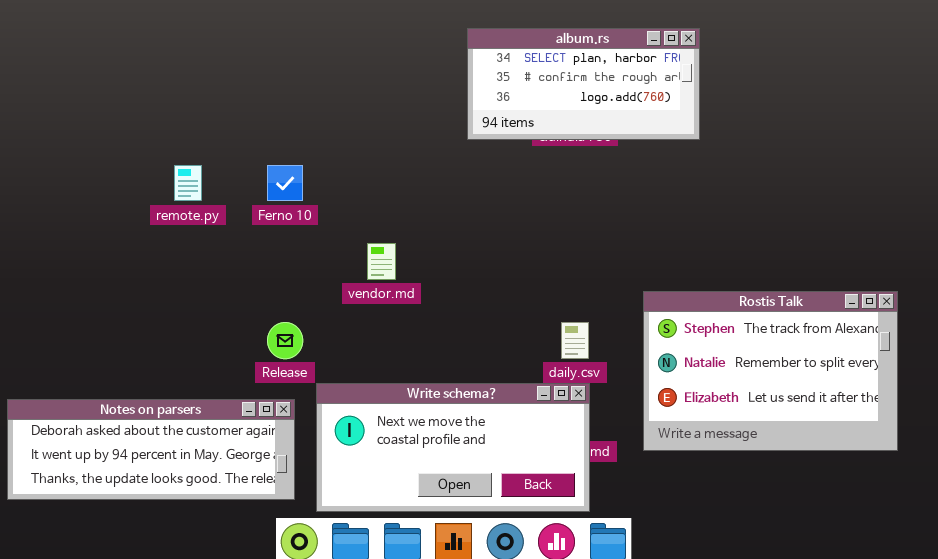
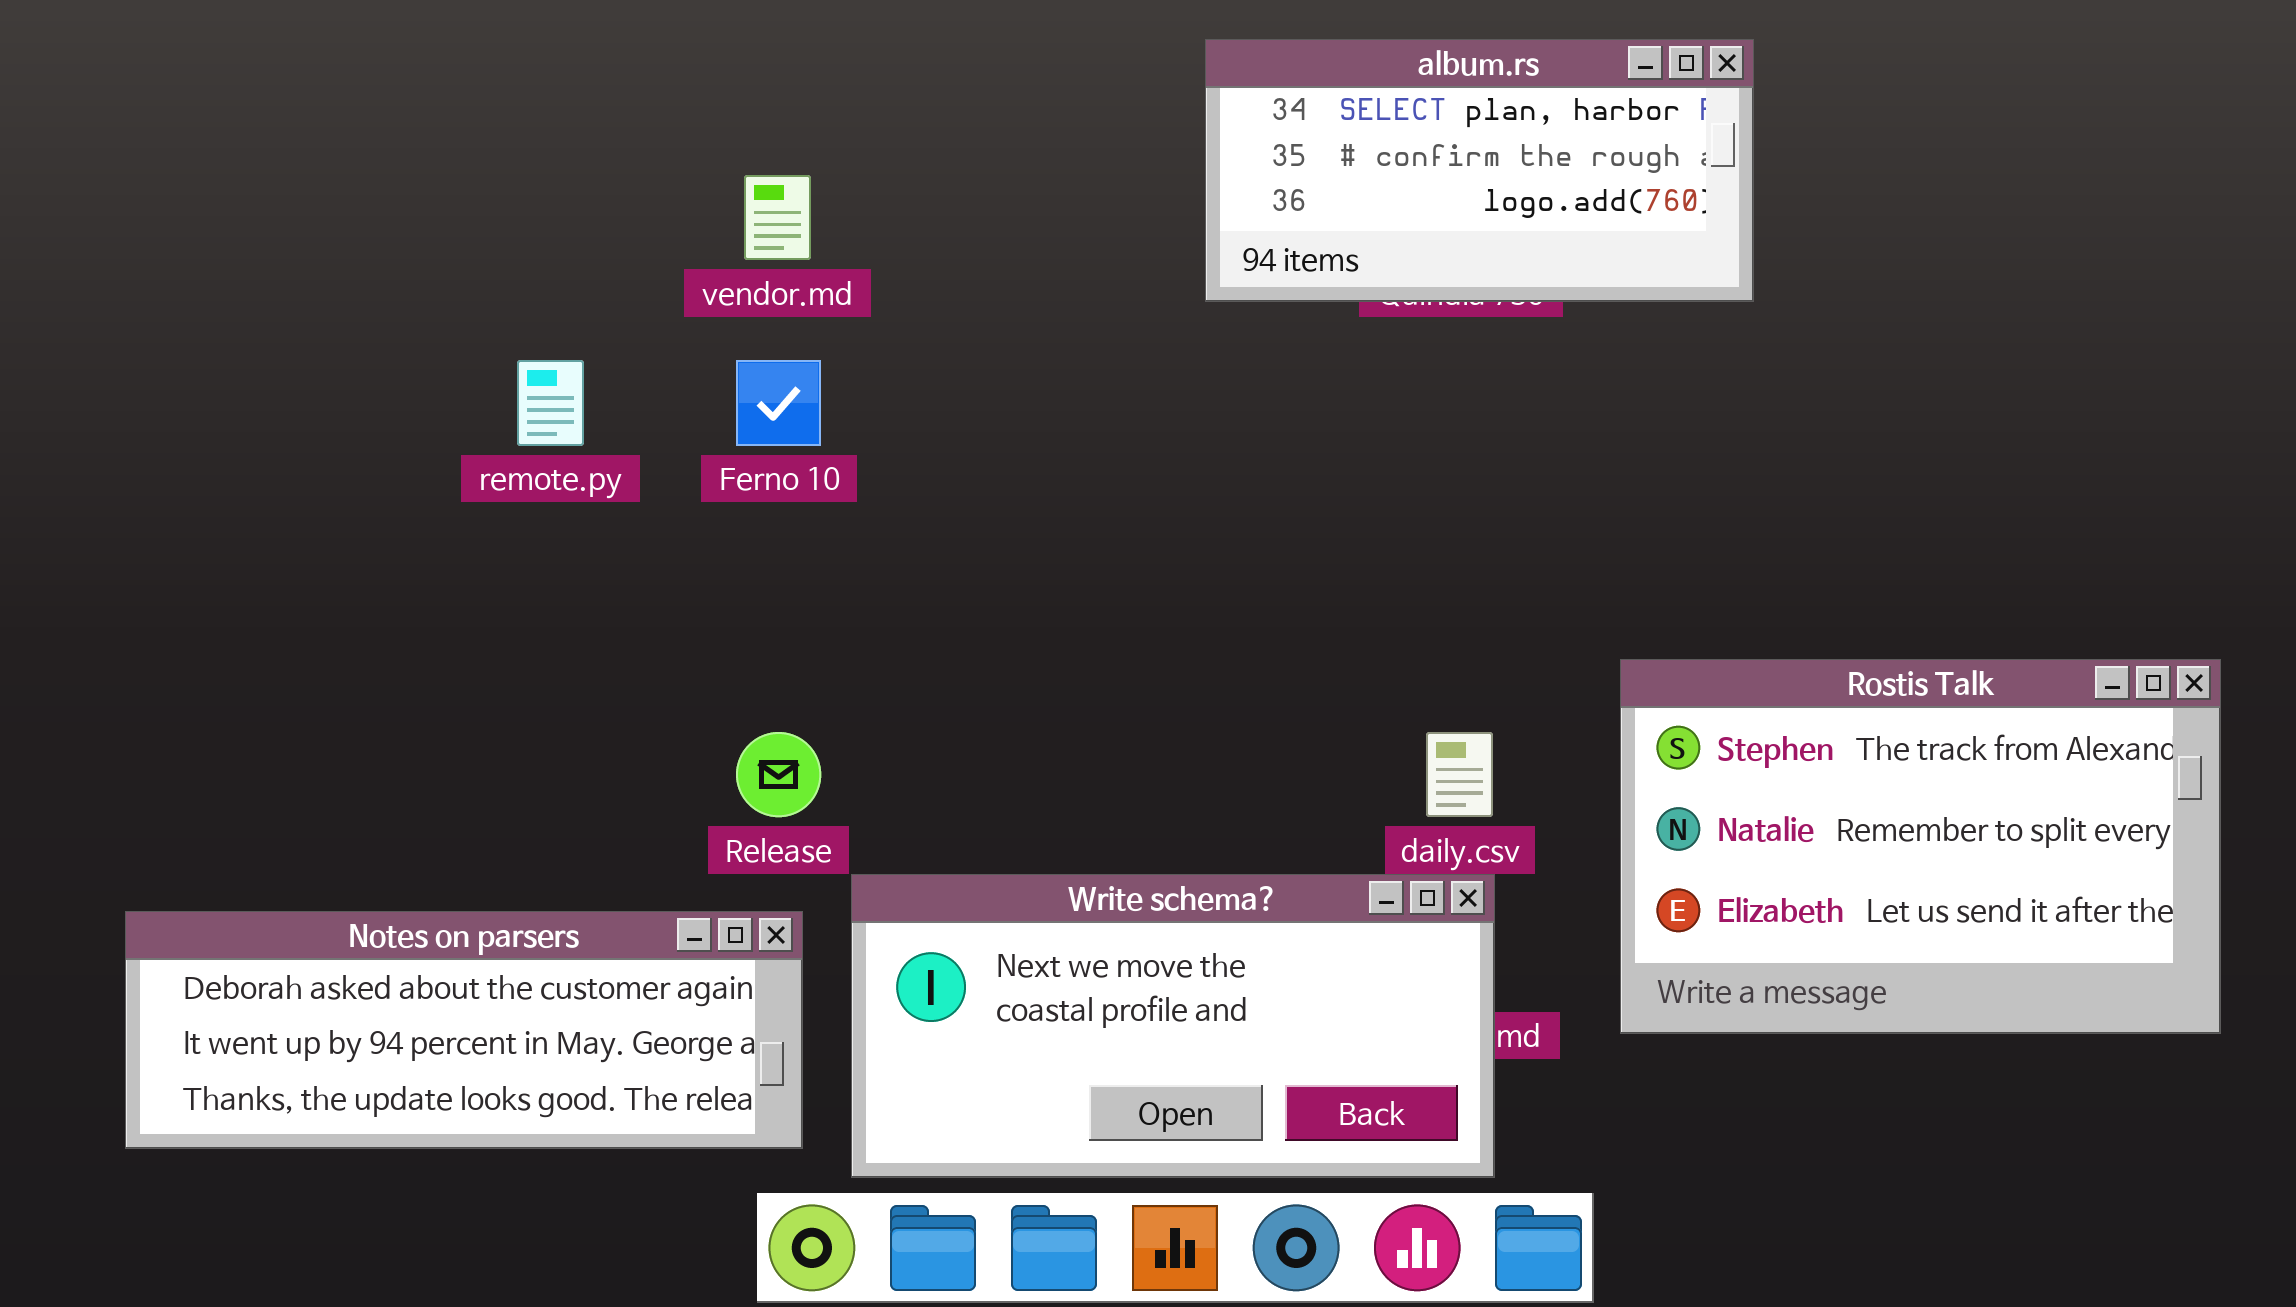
vendor.md: [367,243,396,280] -> [744,175,811,260], moved

